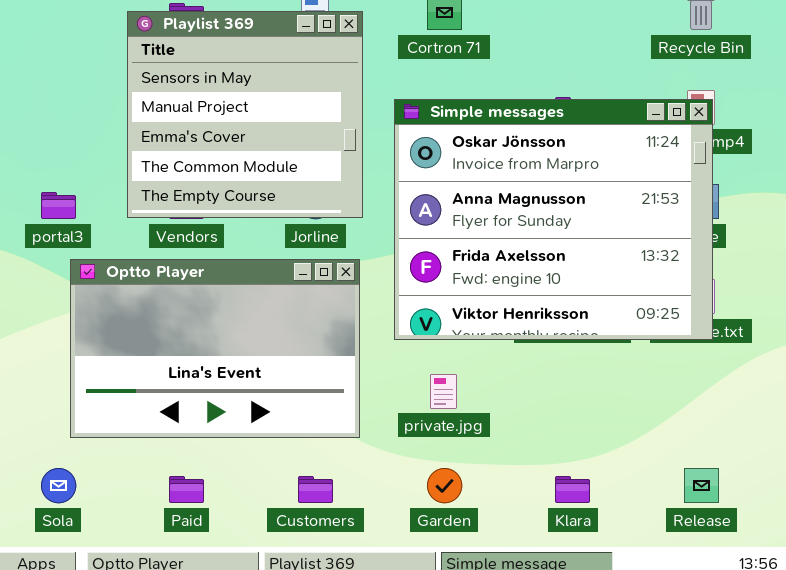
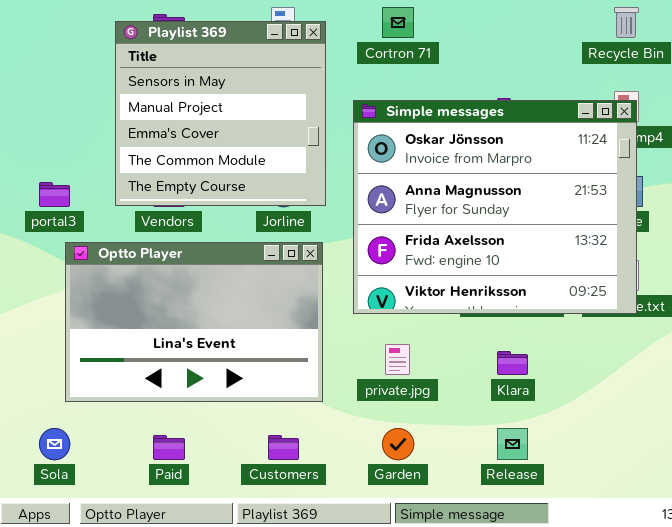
Release: [684,468,719,503] -> [497,428,528,460], moved
Klara: [555,476,590,503] -> [497,351,528,375], moved

